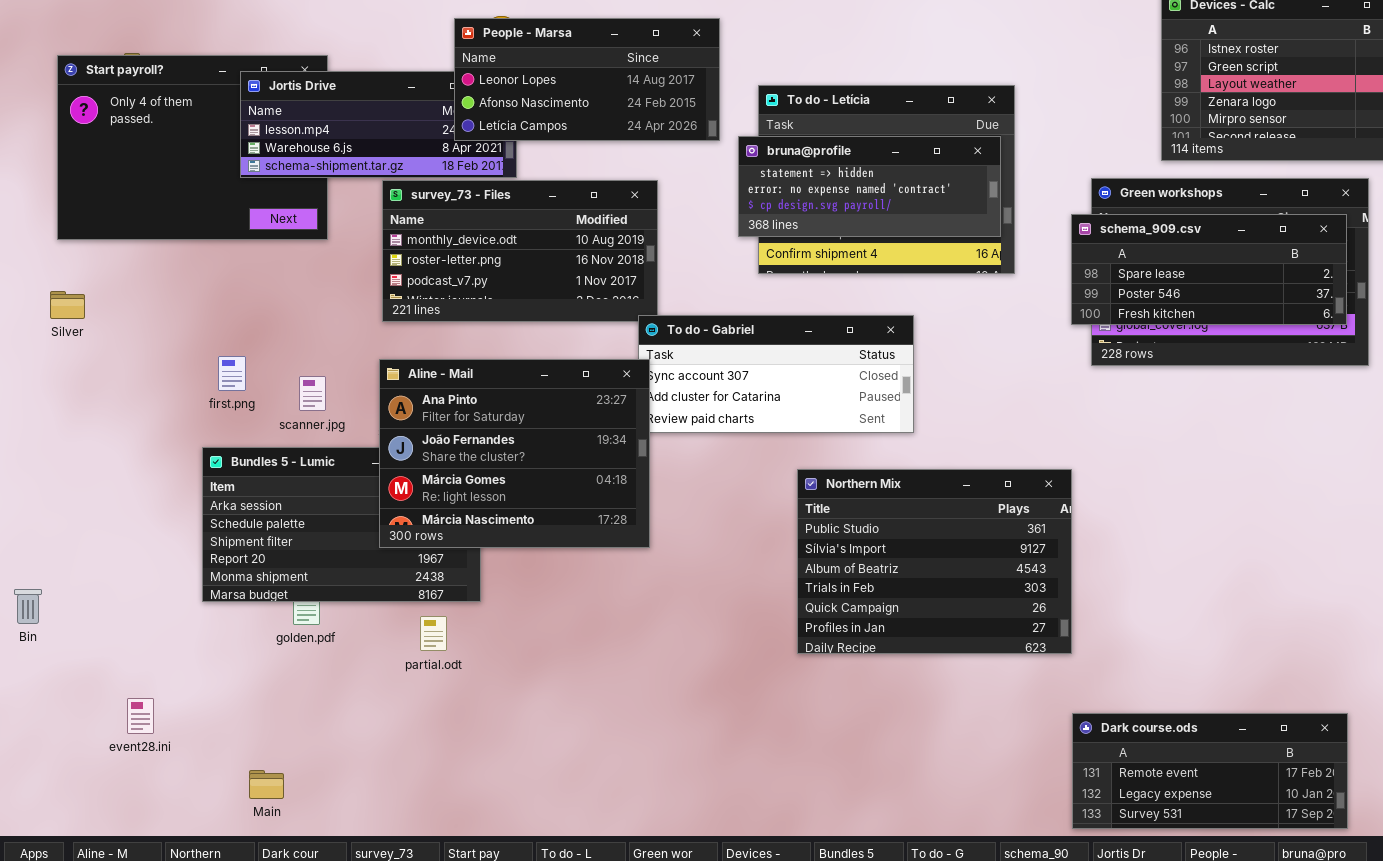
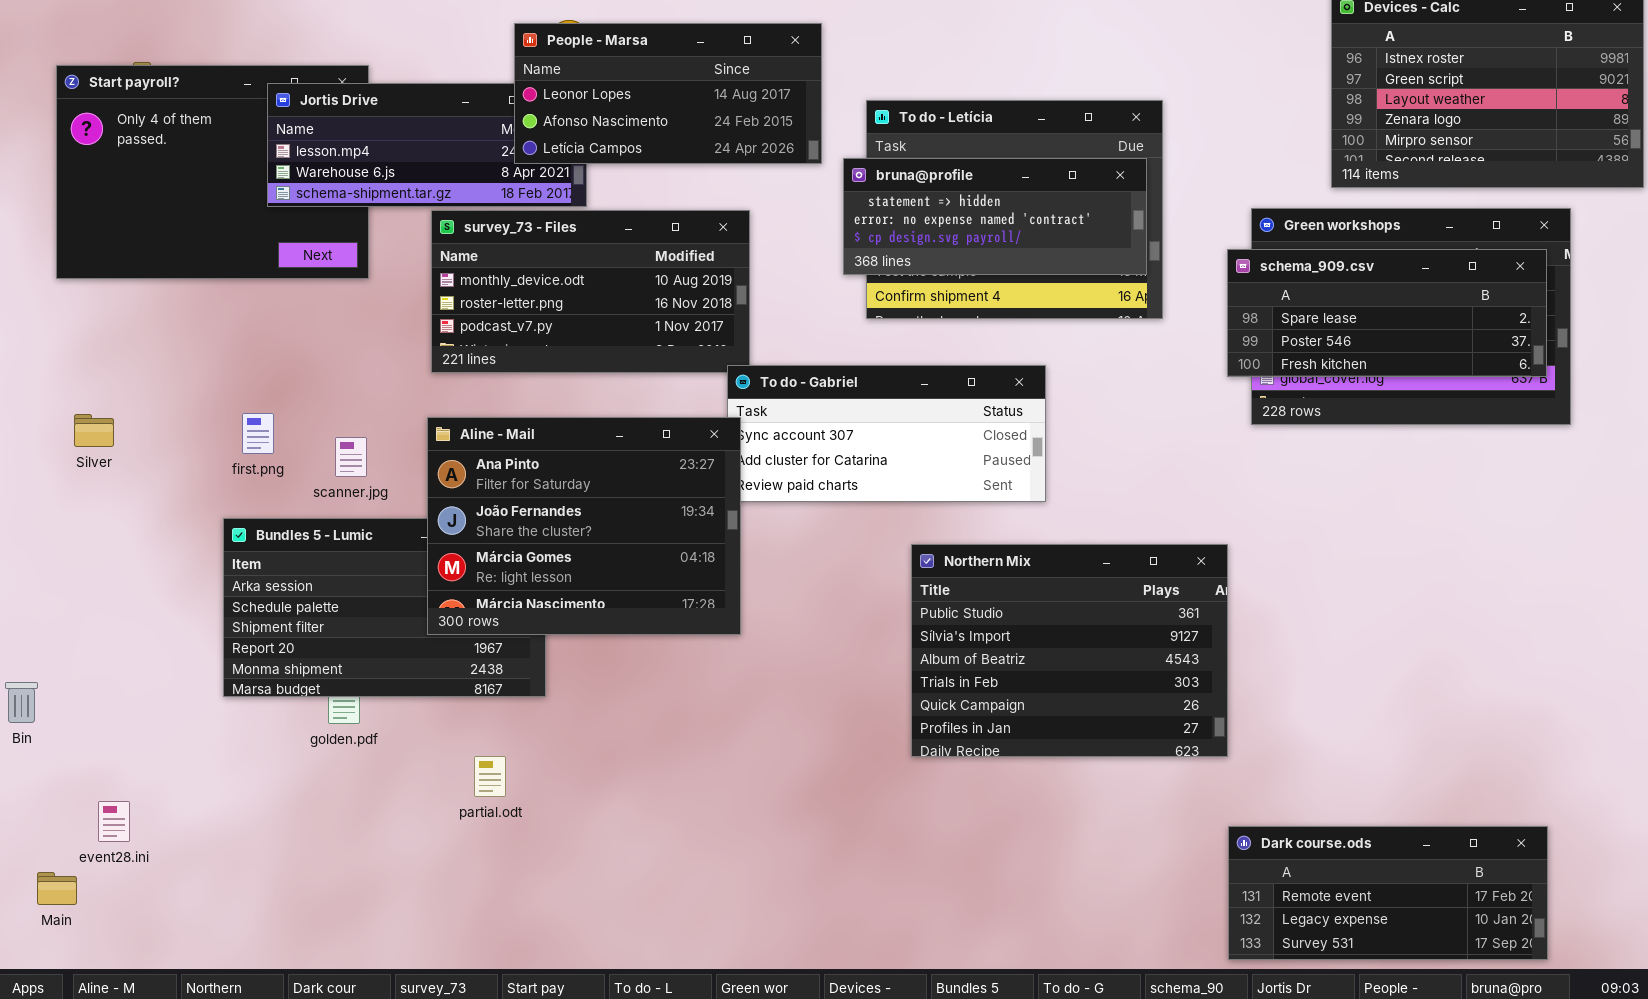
Silver: [50,291,85,319] -> [74,414,114,447], moved
partial.odt: [420,616,447,651] -> [474,756,506,797], moved
event28.ini: [127,698,154,734] -> [98,801,130,842], moved
Main: [249,770,284,799] -> [37,872,77,905], moved

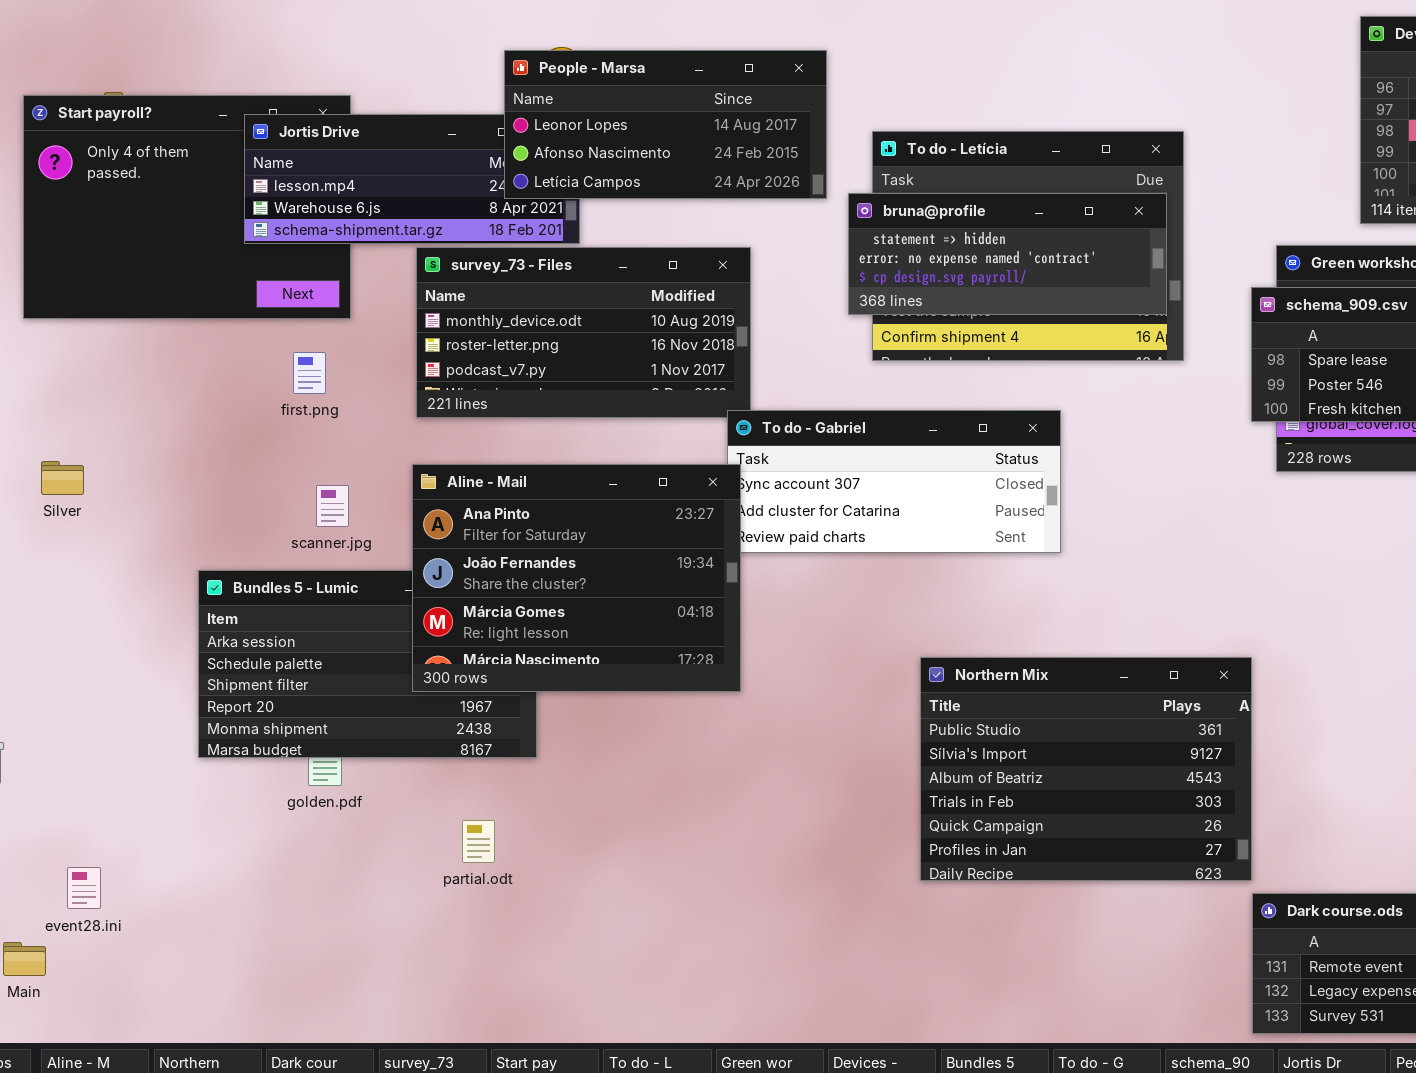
first.png: [242,413,274,454] -> [293,352,326,394], moved
Northern Mix: [911,544,1228,757] -> [920,657,1252,881], moved

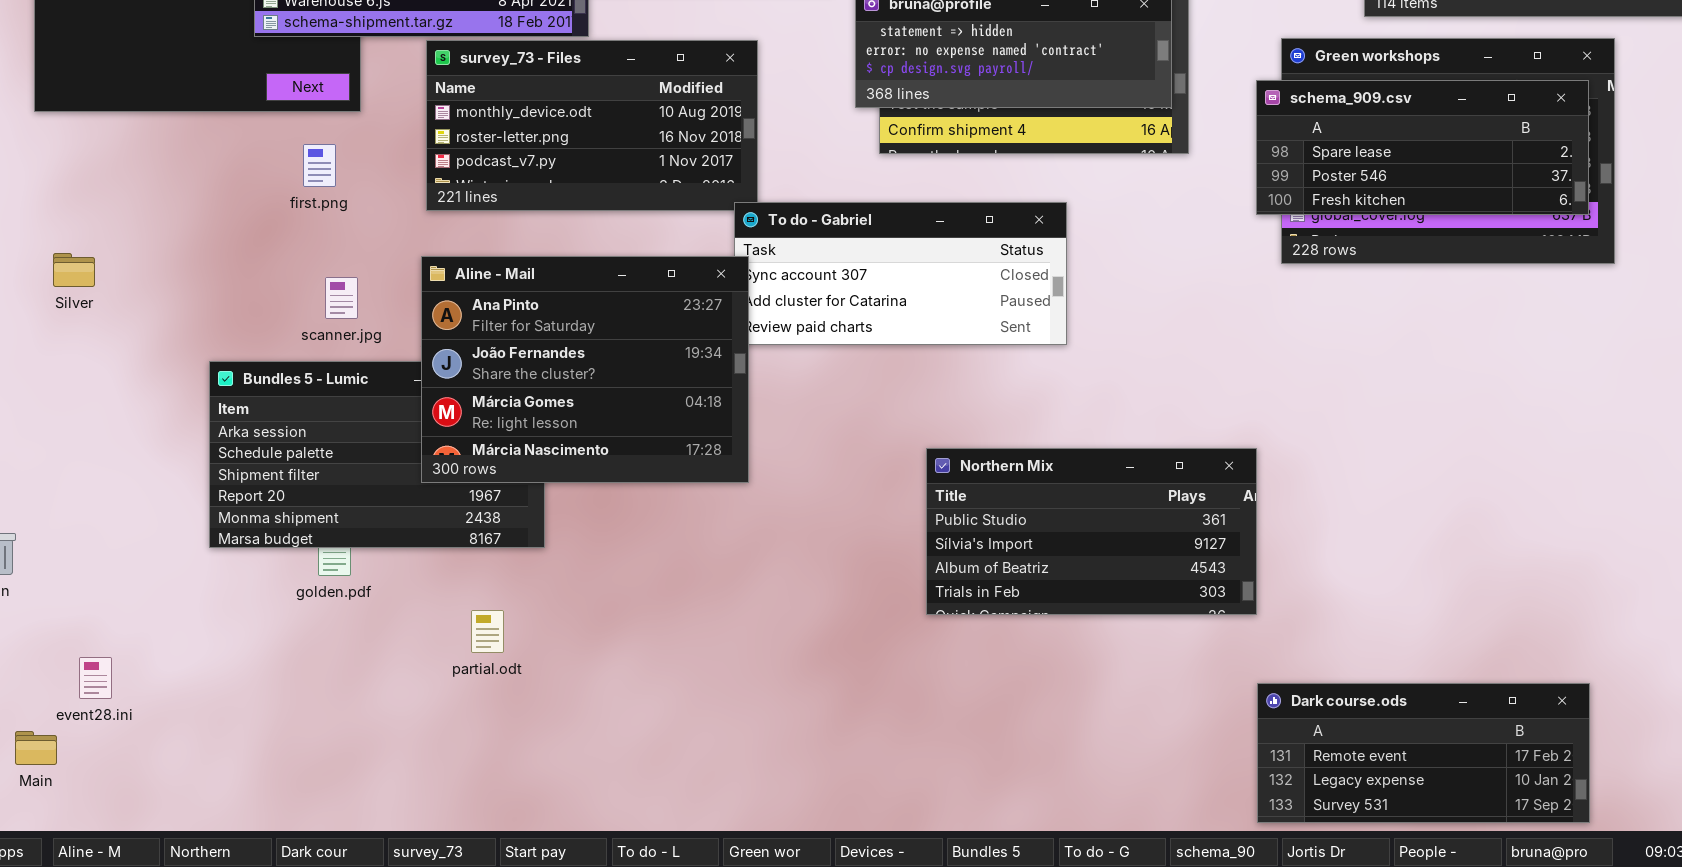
Northern Mix: [920,657,1252,881] -> [926,448,1257,615], resized

